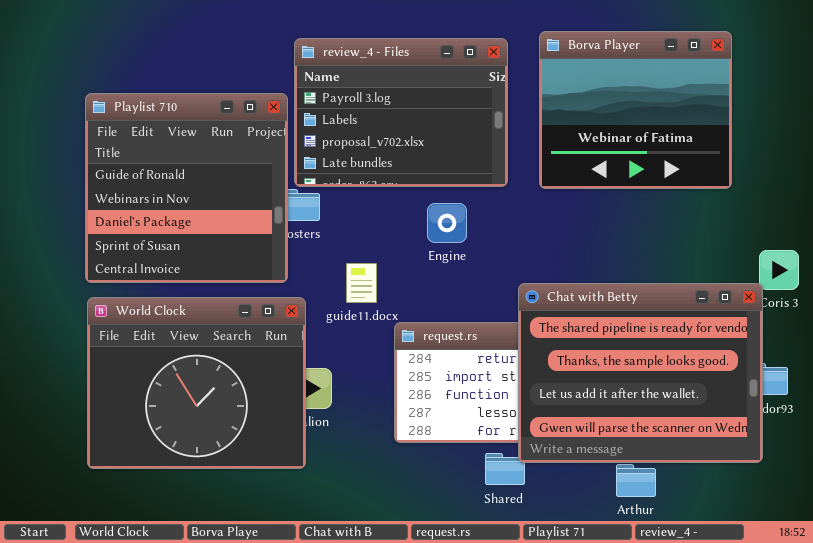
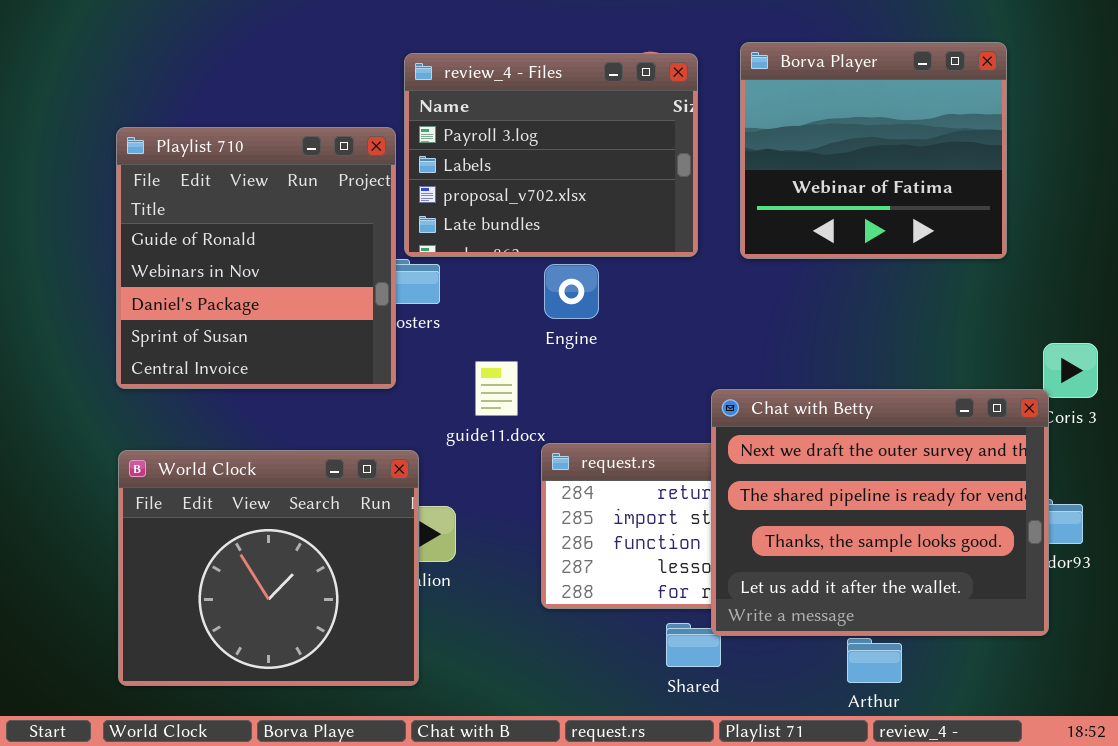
Engine: [427,203,467,243] -> [544,264,599,319], moved
Chat with Betty: [518,283,763,463] -> [711,389,1049,636], scrolled up 1 row
World Clock: [87,297,306,469] -> [118,450,419,686], moved

